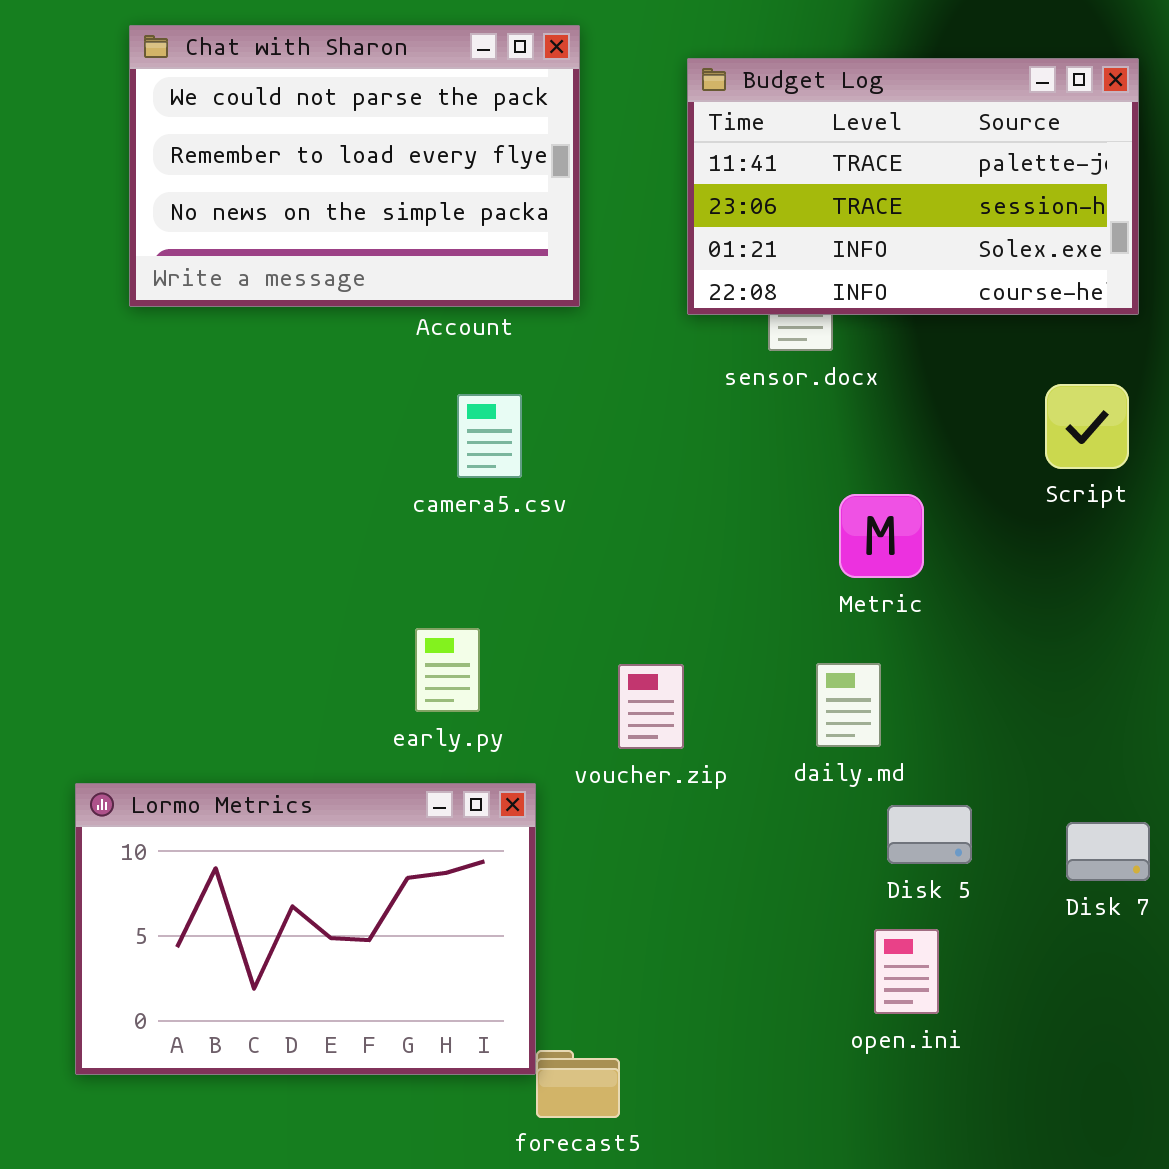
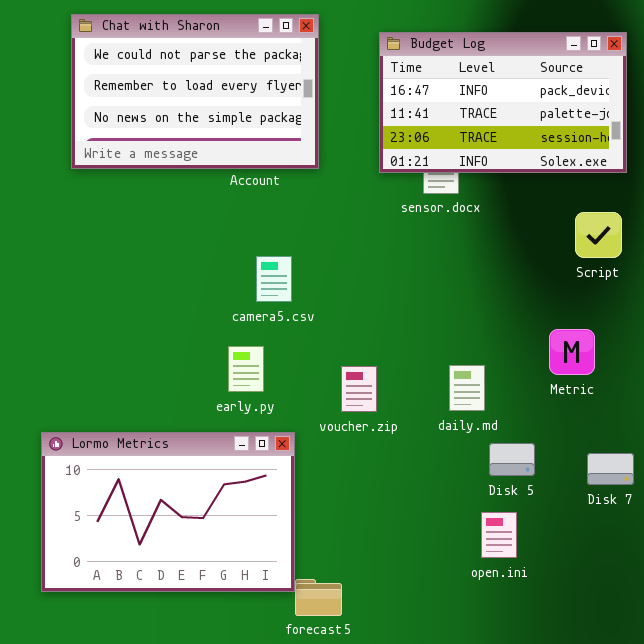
Budget Log: [687,58,1139,315] -> [379,32,627,173], scrolled up 1 row
camera5.csv: [457,394,522,478] -> [256,256,292,302], moved
Metric: [839,494,924,578] -> [549,329,595,375], moved

